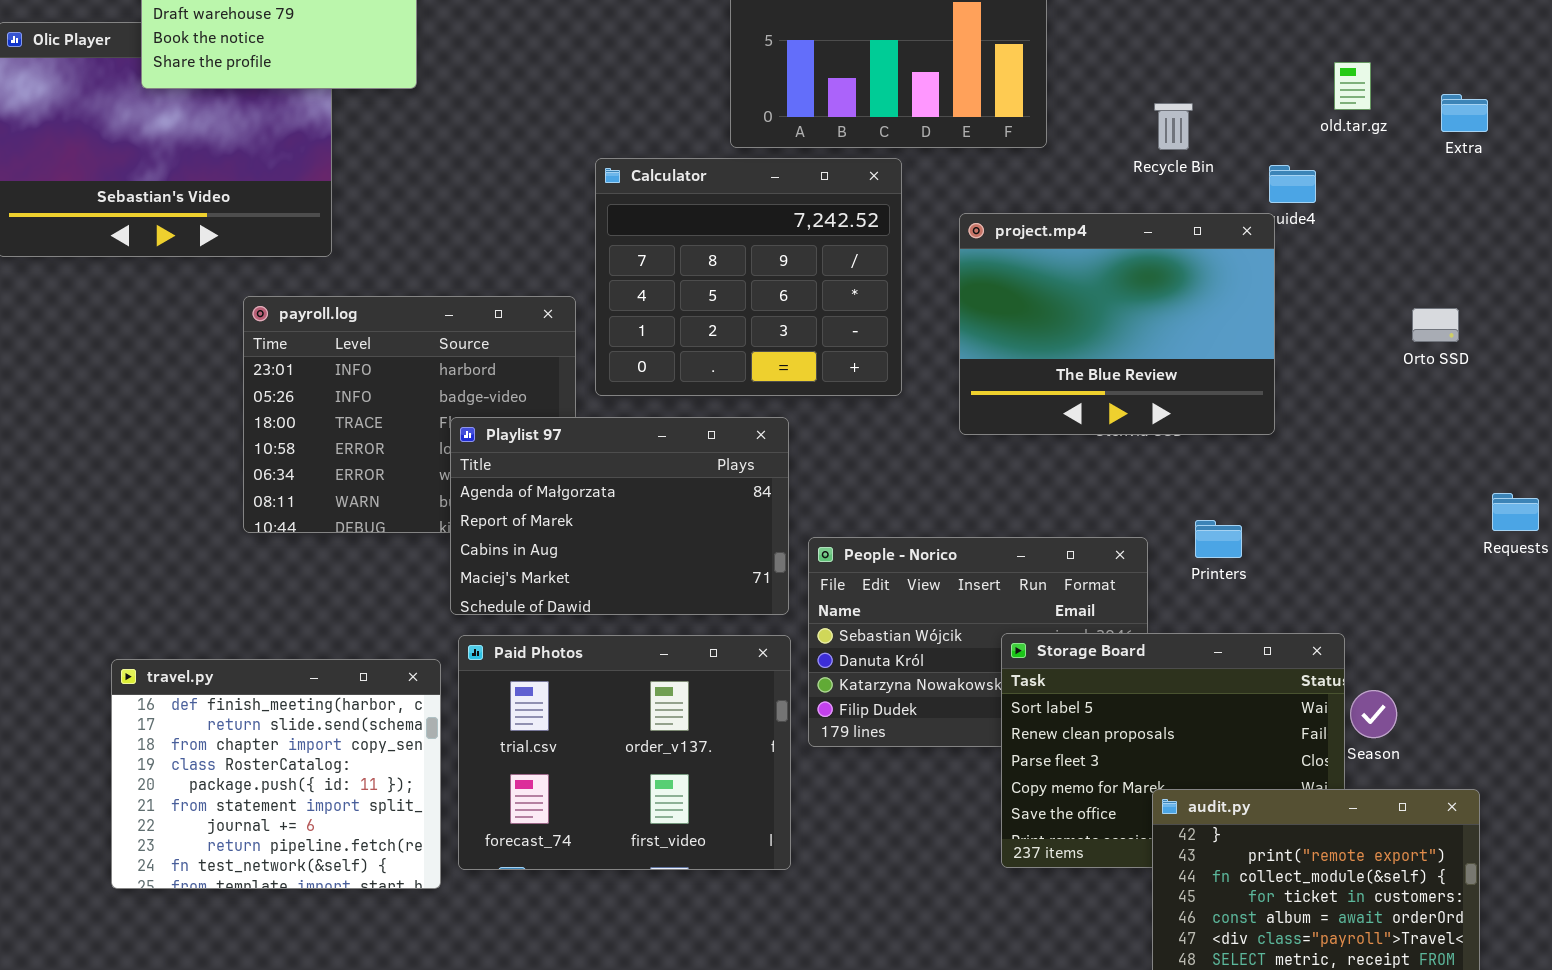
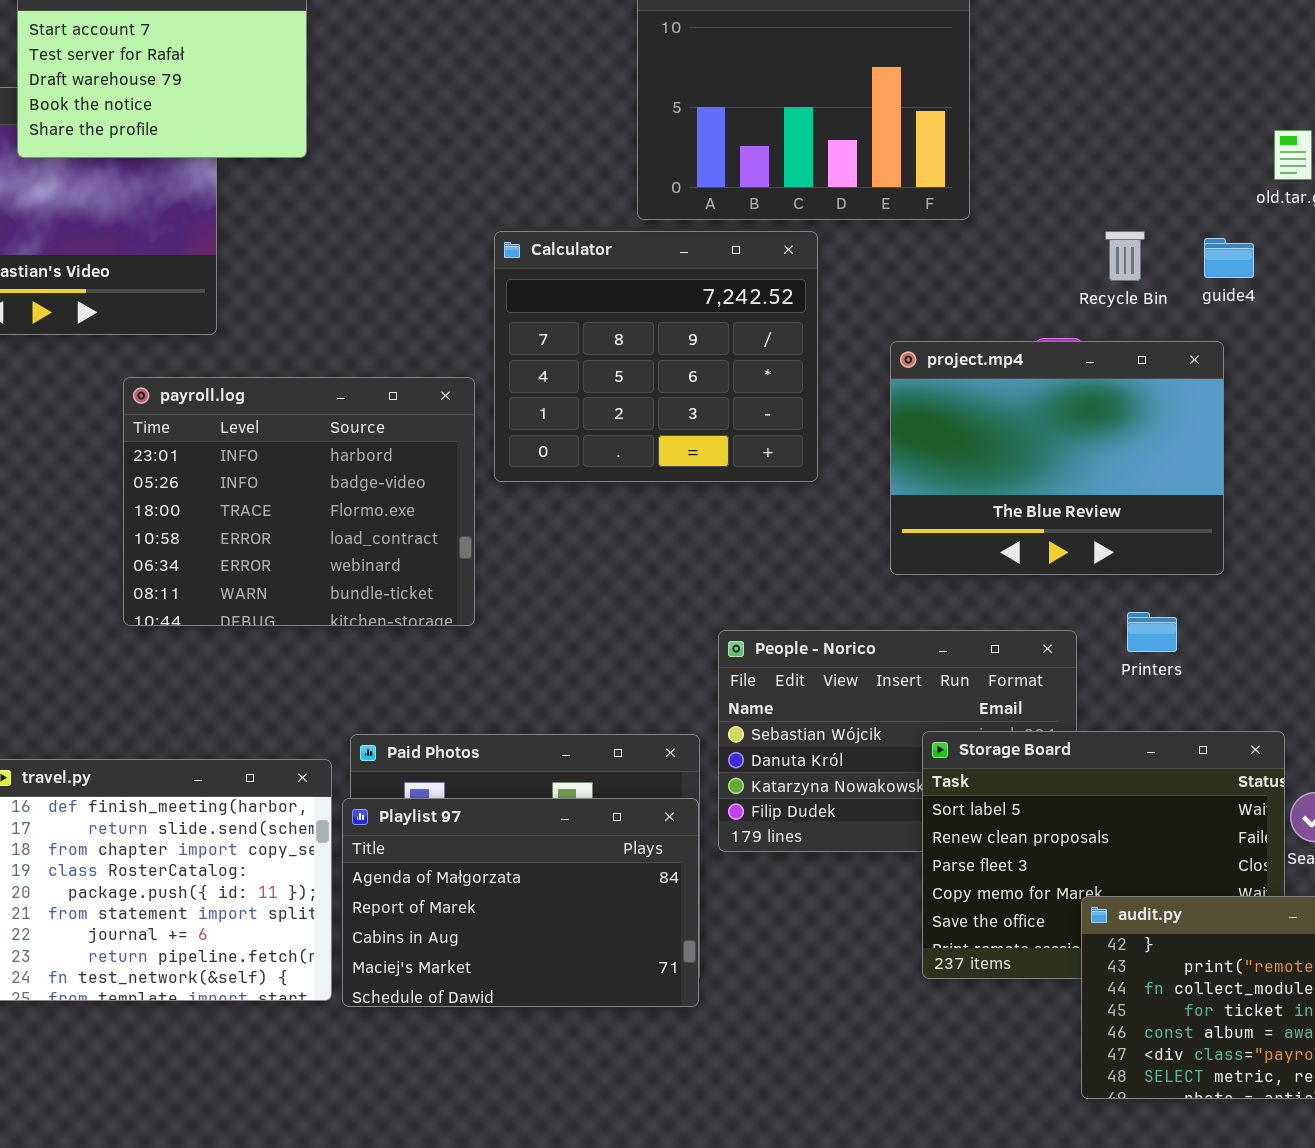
Recycle Bin: [1154,103,1193,150] -> [1105,231,1145,281], moved
project.mp4: [959,213,1275,435] -> [890,341,1224,575], moved
Playlist 97: [450,417,789,615] -> [342,798,699,1007], moved

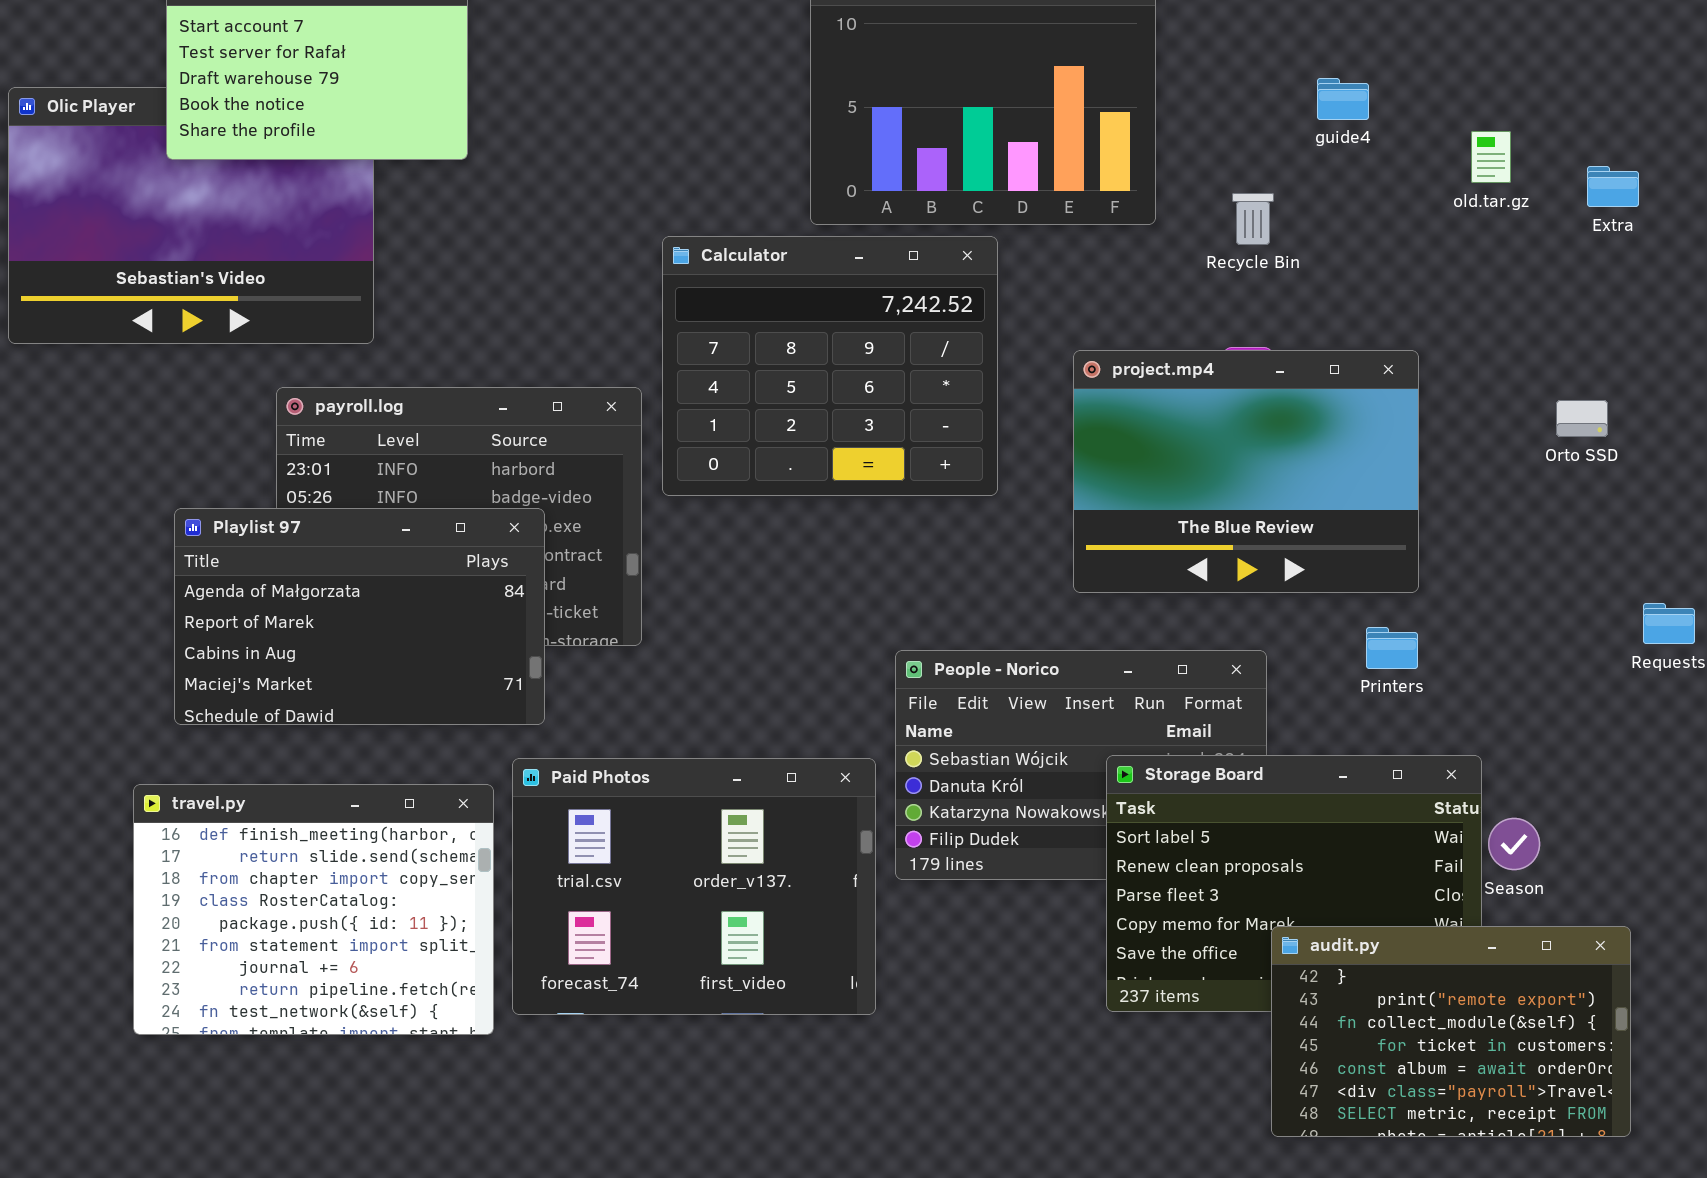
Recycle Bin: [1105,231,1145,281] -> [1232,193,1274,245], moved
guide4: [1204,238,1254,278] -> [1317,78,1369,120], moved
Printers: [1127,612,1177,652] -> [1366,627,1418,669], moved
Playlist 97: [342,798,699,1007] -> [174,508,545,725], moved

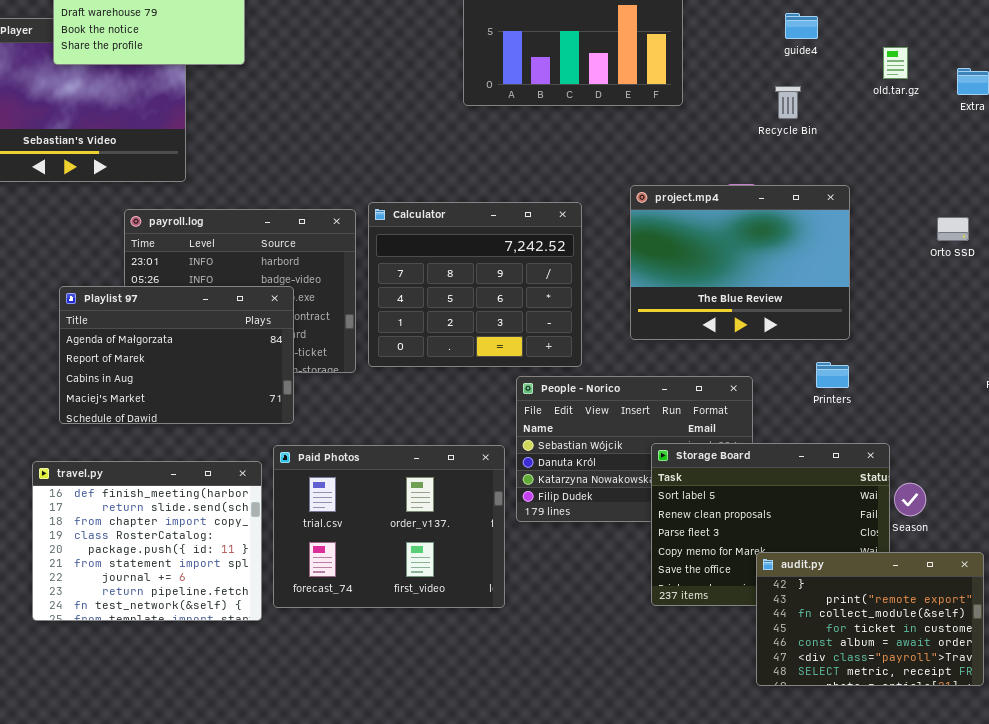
Recycle Bin: [1232,193,1274,245] -> [775,86,801,119], moved
Calculator: [662,236,998,496] -> [368,202,582,367], moved

